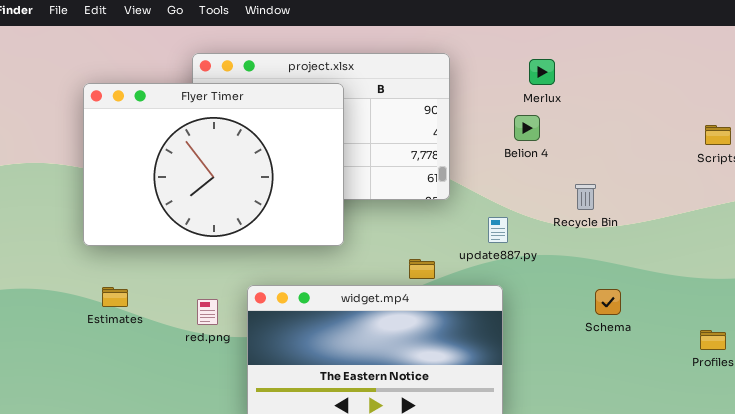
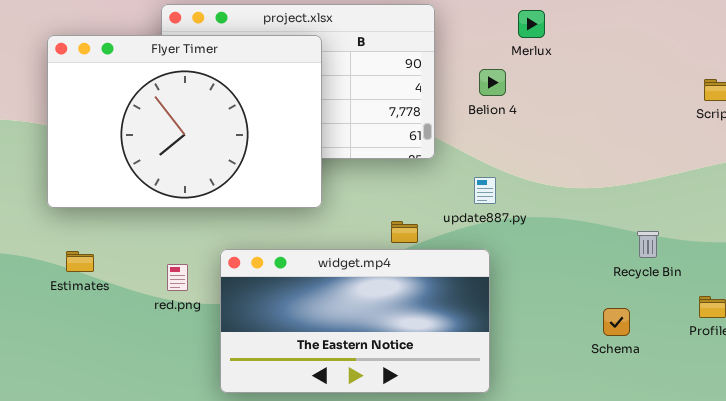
Belion 4: [514,115,540,141] -> [479,69,506,96], moved
Recycle Bin: [575,184,596,210] -> [637,231,659,258], moved
Schema: [595,289,621,315] -> [603,308,630,336], moved

